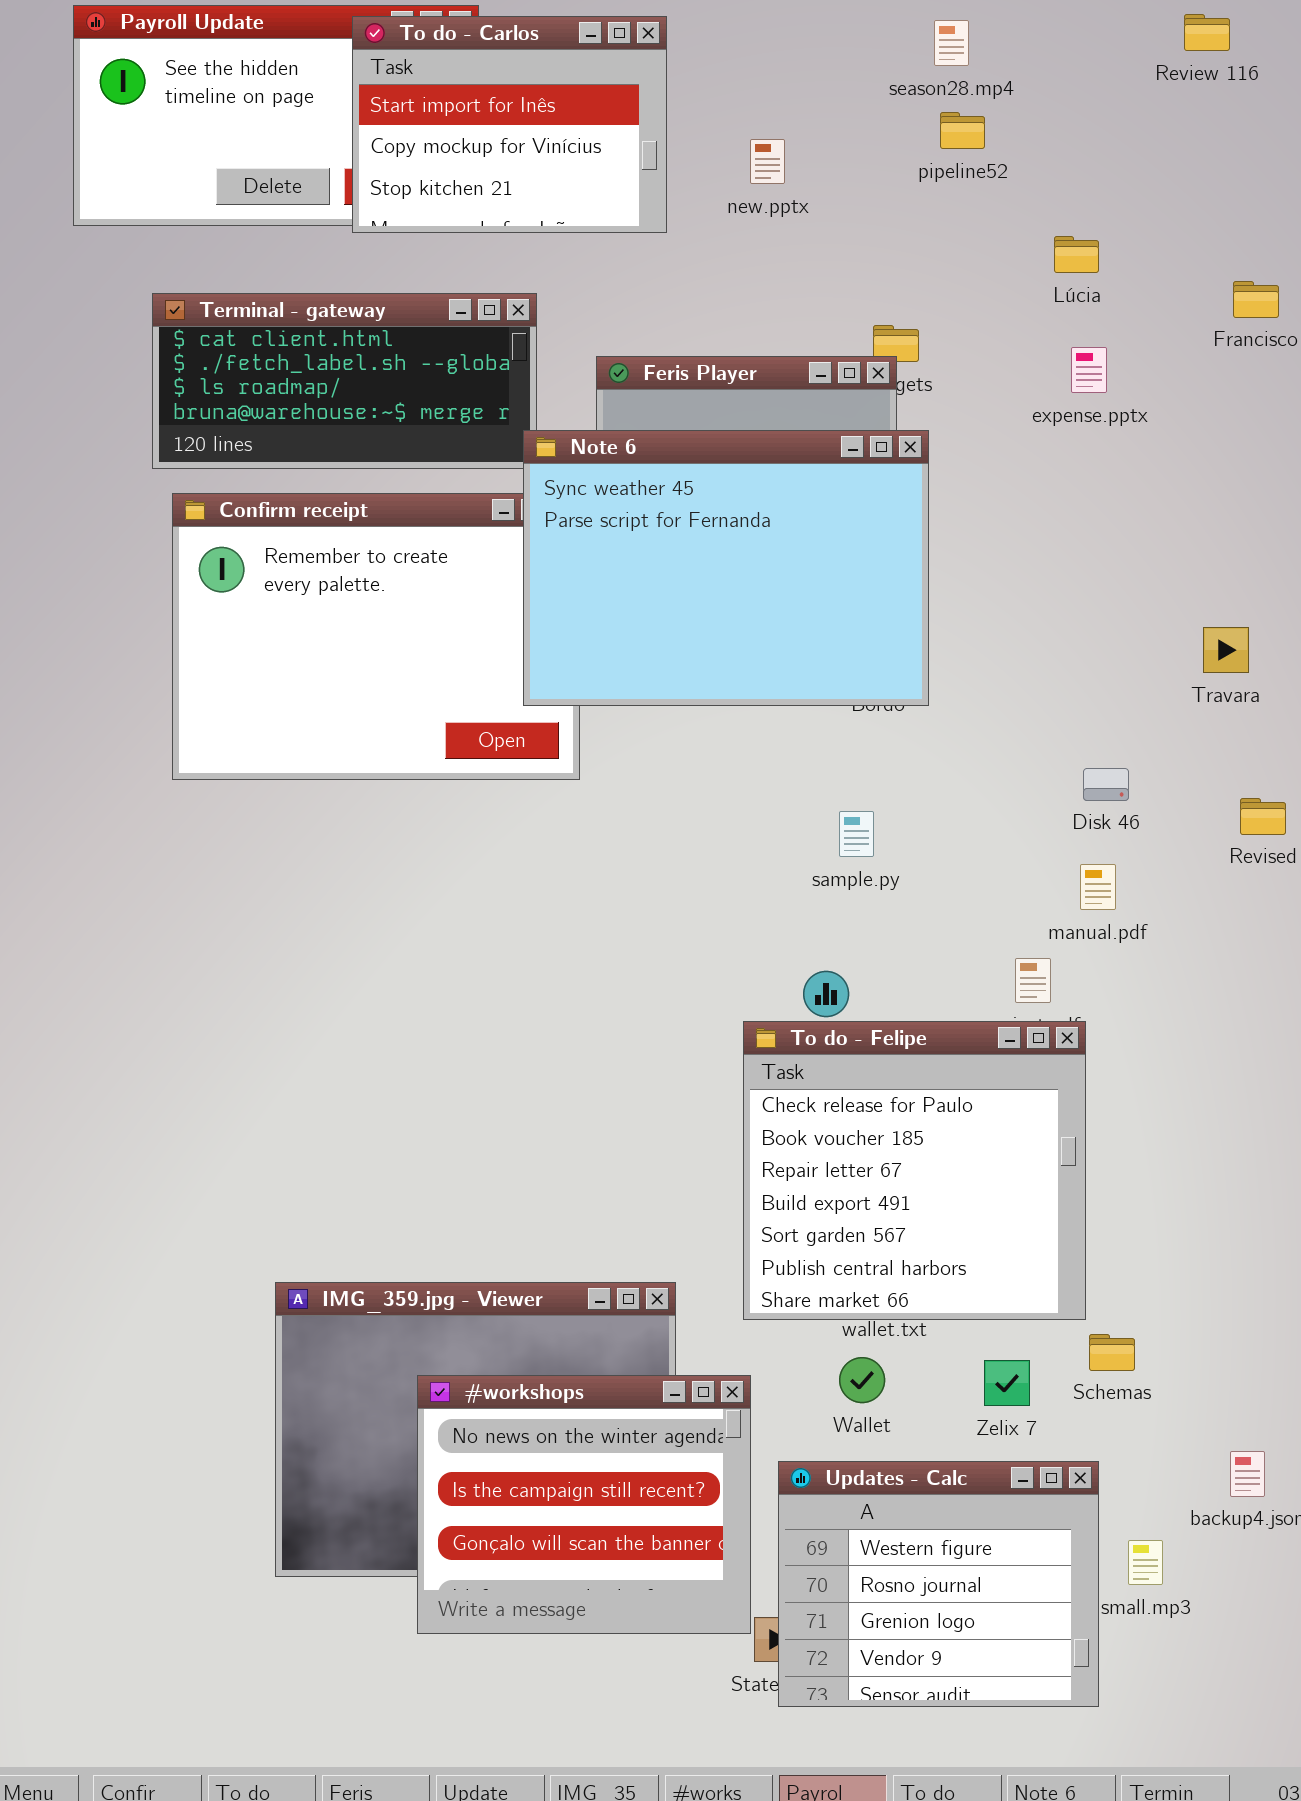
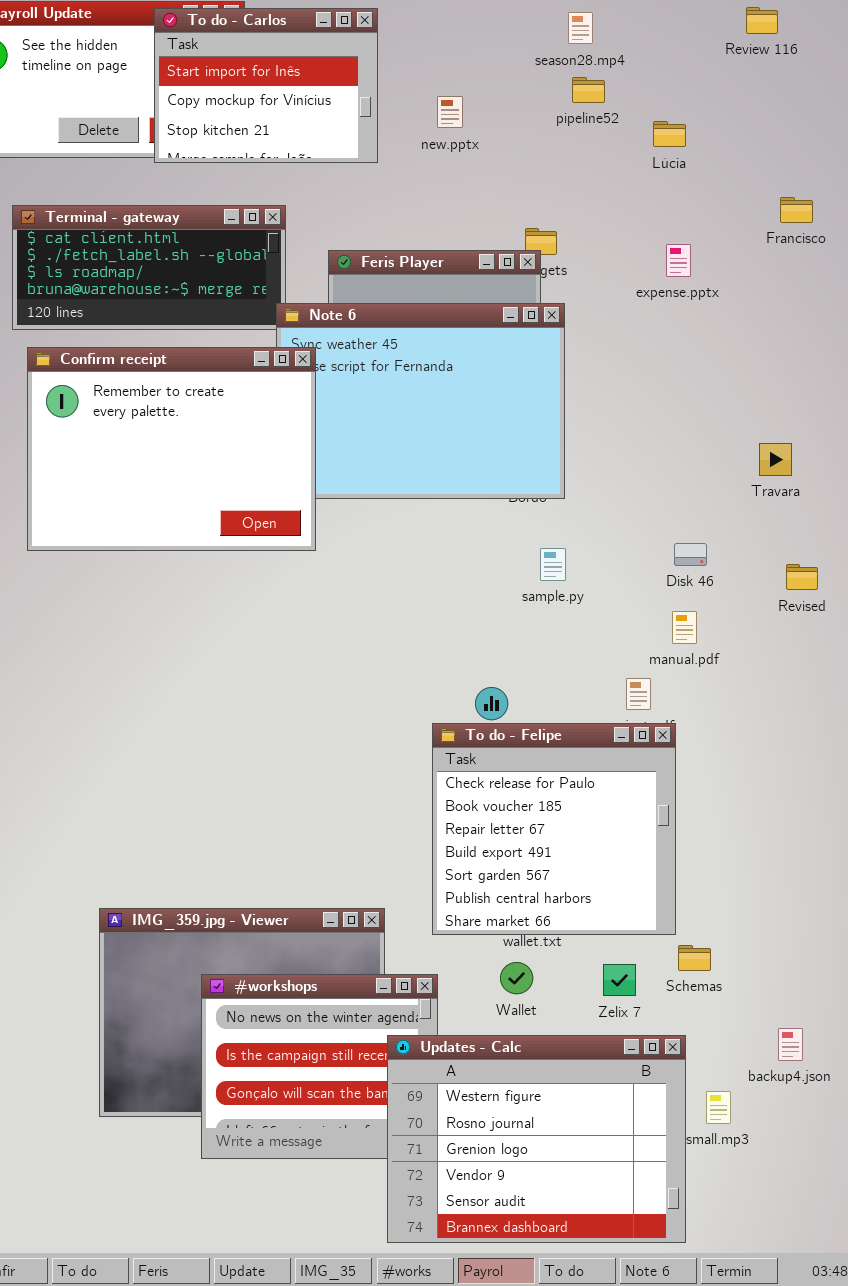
Lúcia: [1054,236,1099,273] -> [653,121,686,147], moved
Confirm receipt: [172,493,580,780] -> [27,347,316,551], raised
sample.py: [839,811,874,857] -> [540,548,566,581], moved
Updates - Calc: [778,1461,1099,1707] -> [387,1035,686,1243], resized

